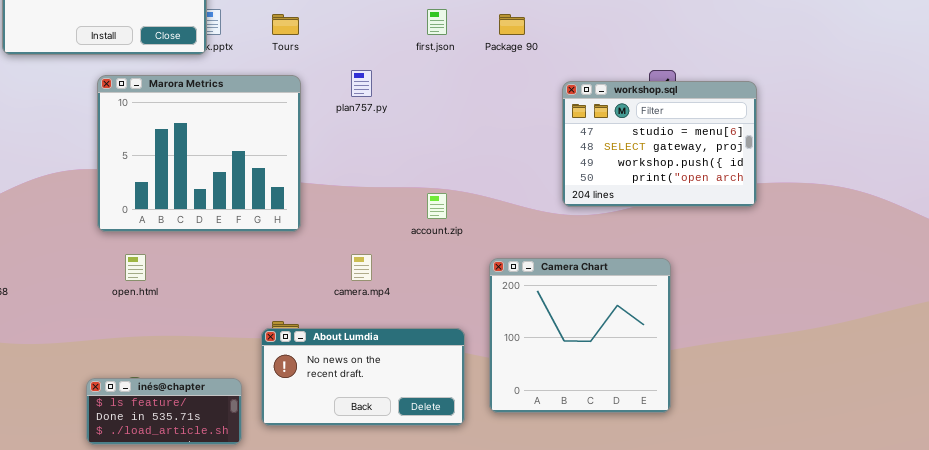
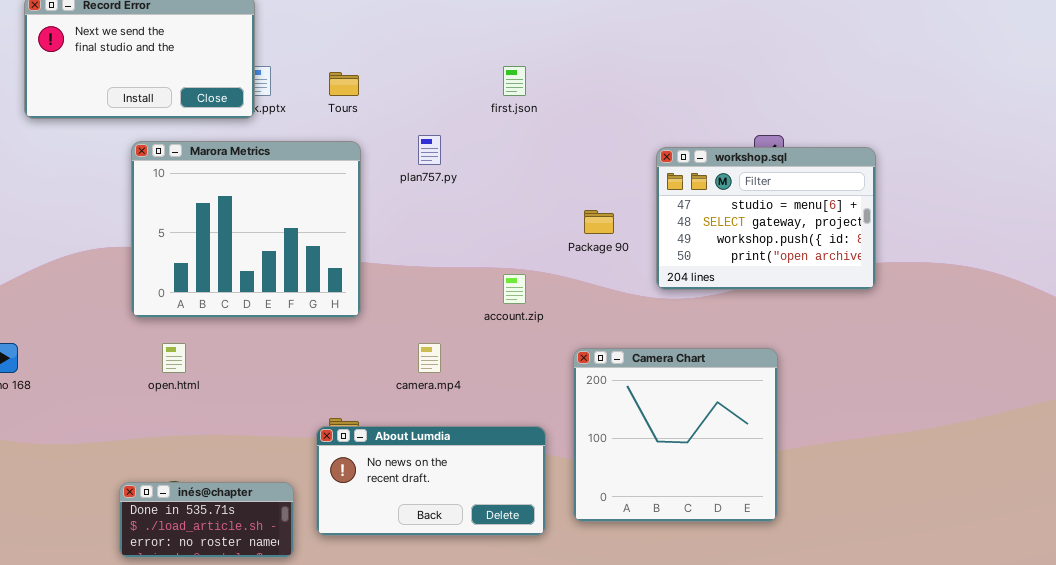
Package 90: [499,14,525,35] -> [584,210,614,234], moved
inés@chapter: [86,378,242,445] -> [119,482,294,558], scrolled down 1 row

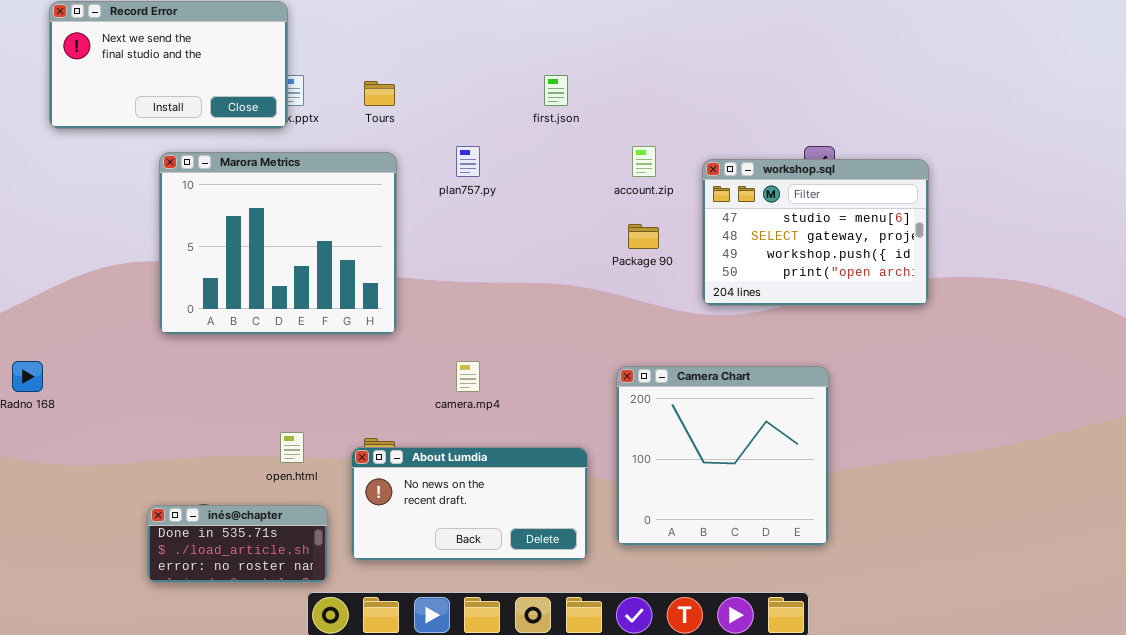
account.zip: [503,274,526,304] -> [632,146,656,177], moved
open.html: [162,343,186,373] -> [280,432,304,463], moved

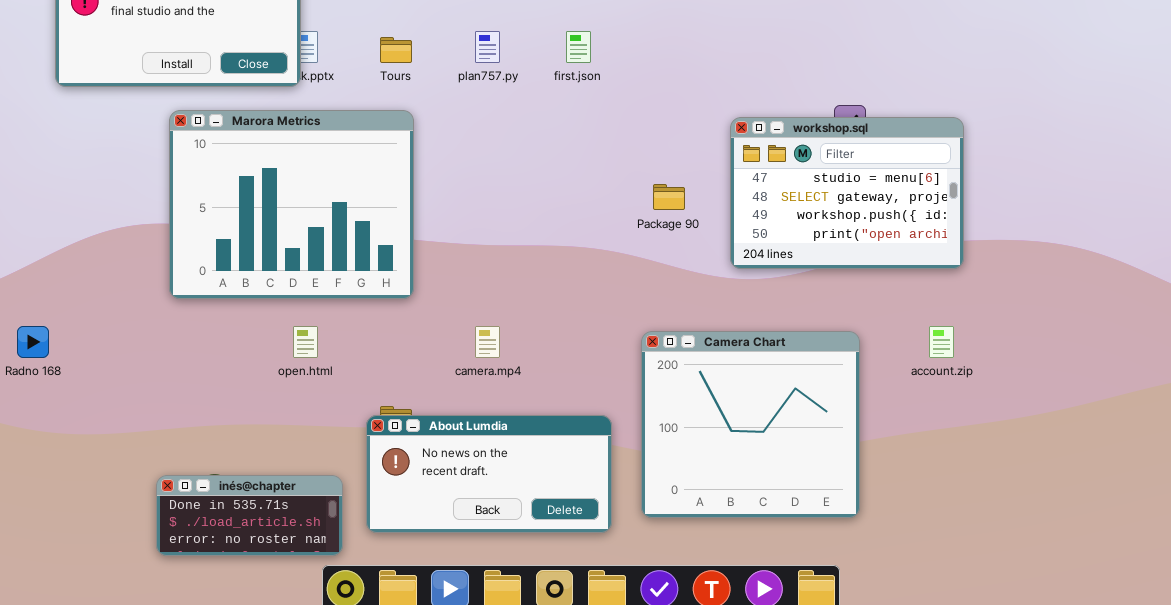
plan757.py: [456,146,480,177] -> [475,31,500,63], moved
account.zip: [632,146,656,177] -> [929,326,954,358], moved
open.html: [280,432,304,463] -> [293,326,318,358], moved

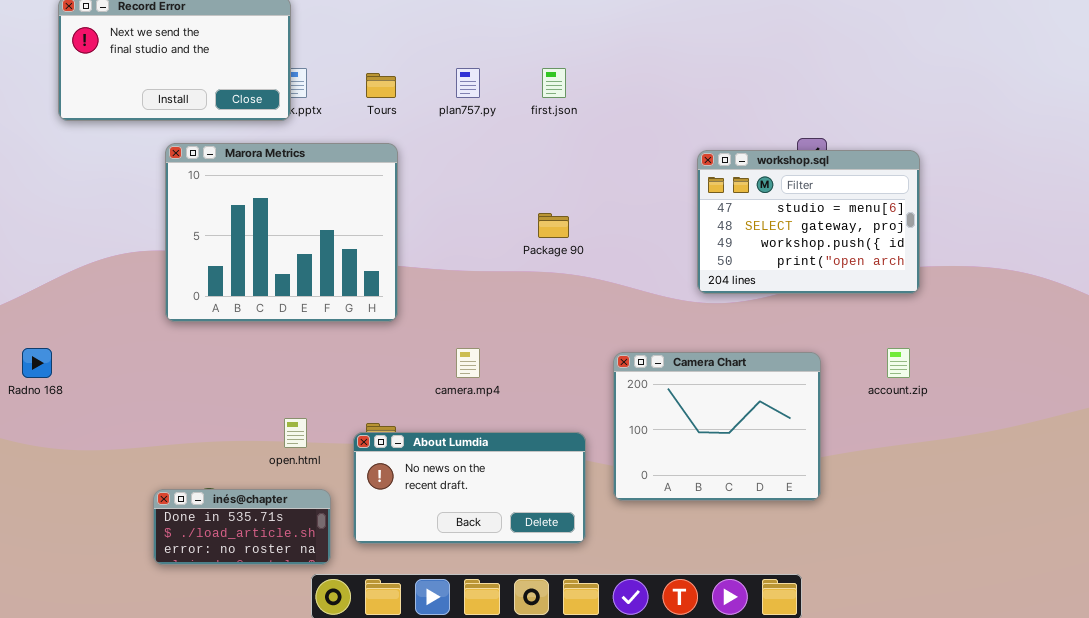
Package 90: [653,184,685,210] -> [538,213,569,238], moved
open.html: [293,326,318,358] -> [284,418,307,448], moved
Camera Chart: [641,331,860,518] -> [613,352,821,501], resized

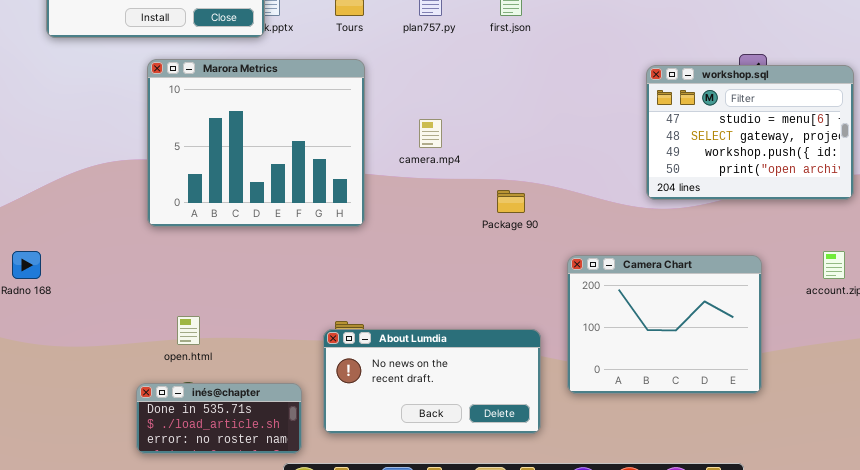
Package 90: [538,213,569,238] -> [497,190,525,213], moved
camera.mp4: [456,348,480,378] -> [419,119,442,148], moved
open.html: [284,418,307,448] -> [177,316,200,345], moved

